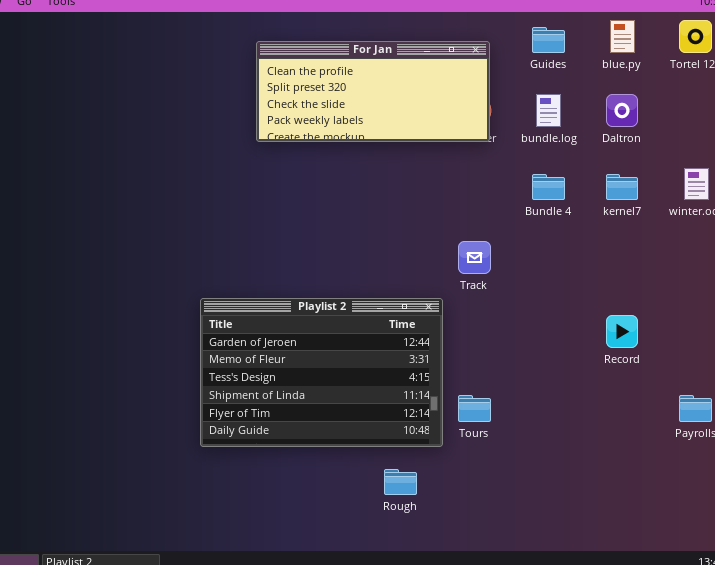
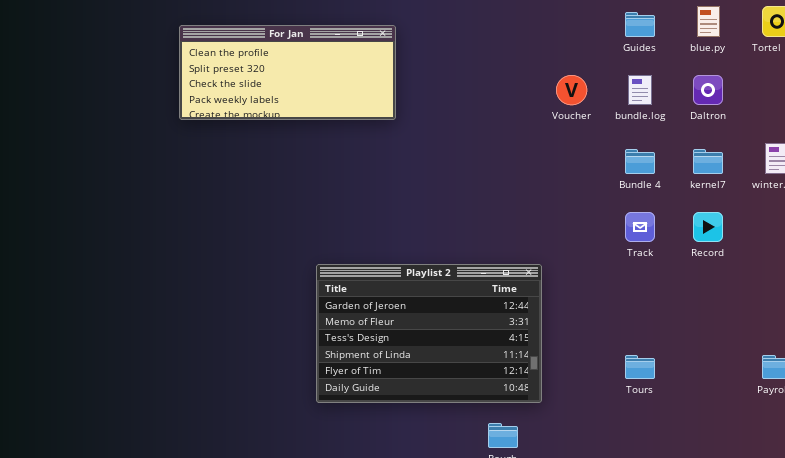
For Jan: [256,41,490,142] -> [179,25,396,120], moved
Track: [458,241,491,274] -> [625,212,655,242], moved
Record: [606,315,638,348] -> [693,212,723,242], moved
Tours: [458,395,491,422] -> [625,355,655,379], moved

